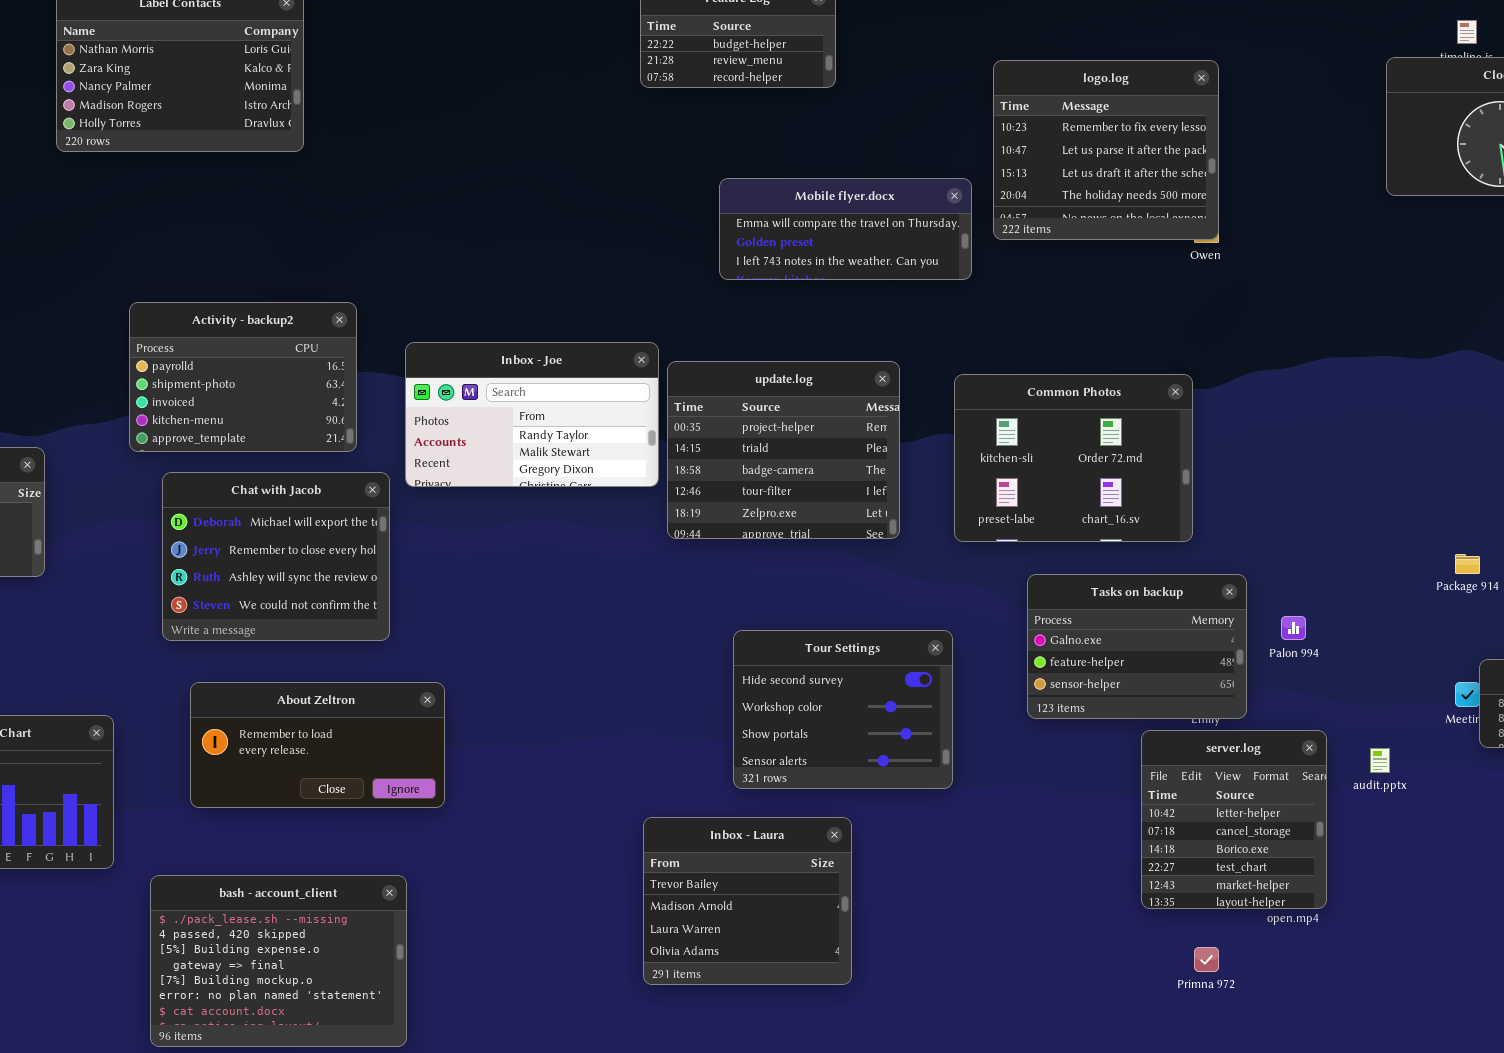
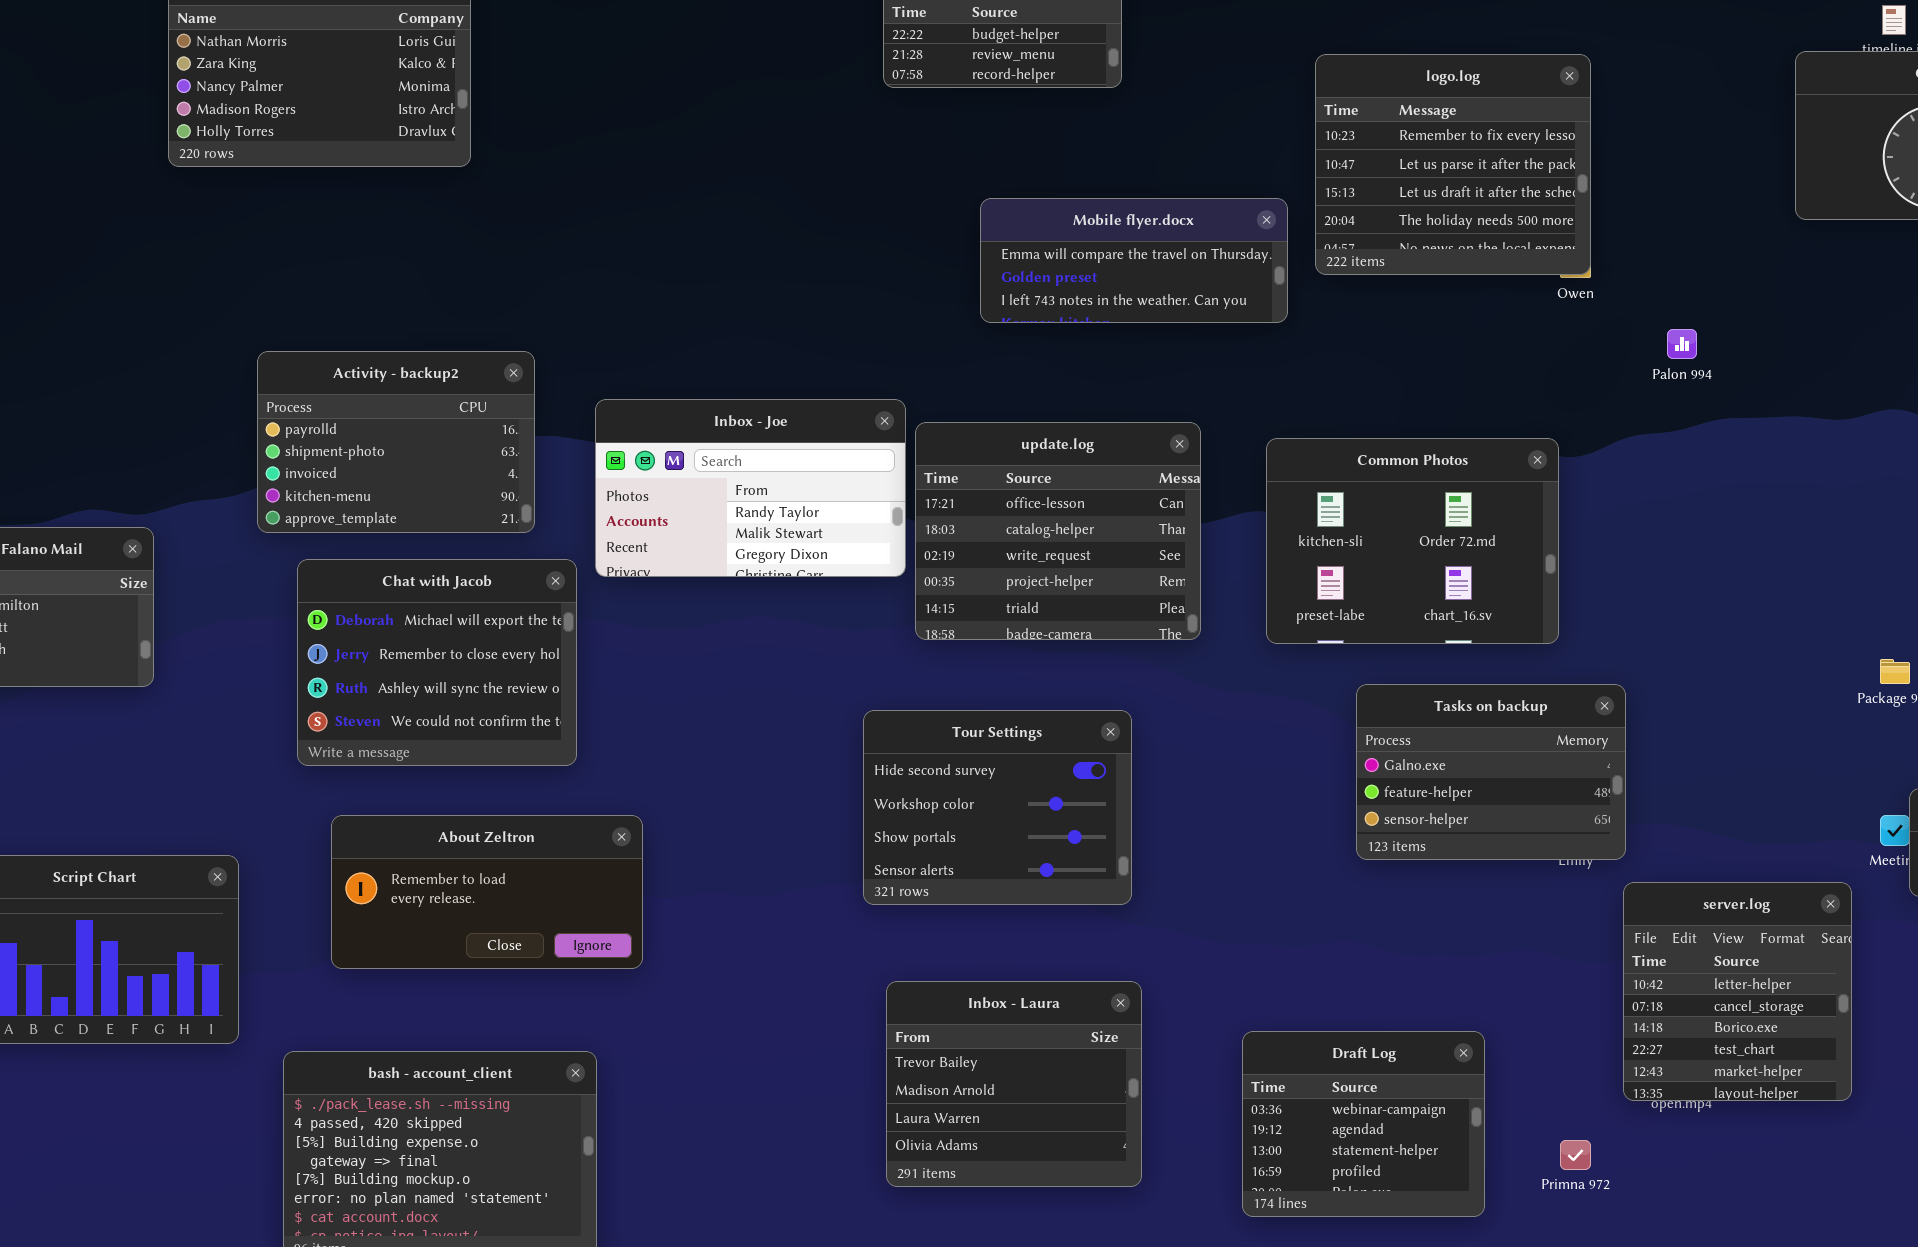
update.log: [667,361,900,539] -> [915,422,1201,640], scrolled up 3 rows
Palon 994: [1281,616,1306,640] -> [1667,329,1697,359], moved
Tour Settings: [733,630,953,789] -> [863,710,1132,905], moved
server.log: [1141,730,1327,909] -> [1623,882,1852,1101], moved
Draft Log: none -> [1242,1031,1485,1217], opened

